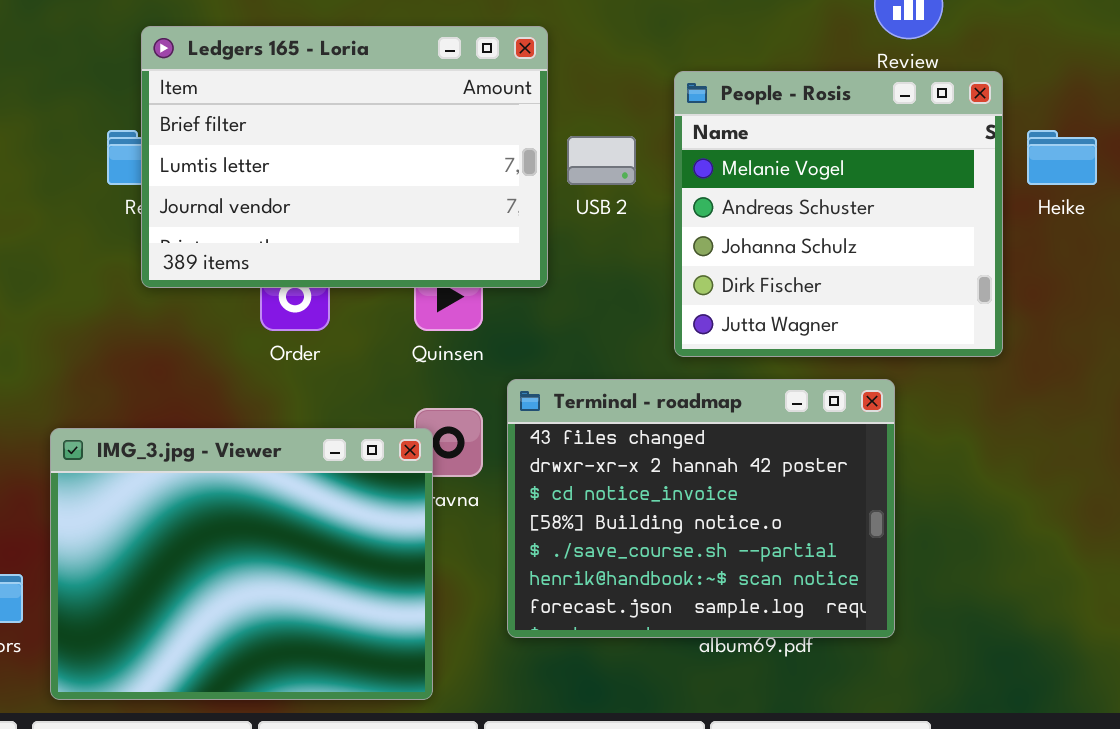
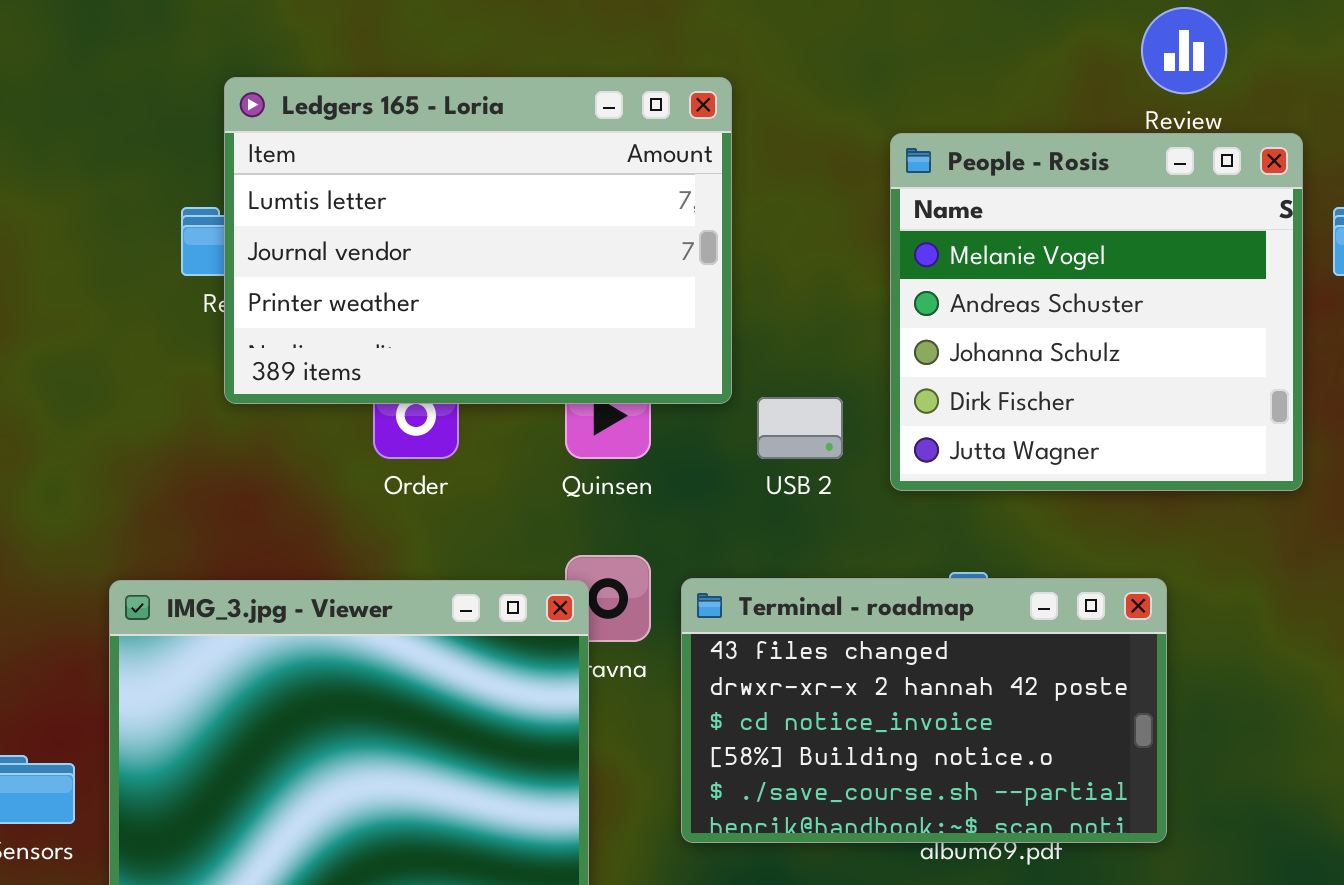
Ledgers 165 - Loria: [141,26,548,288] -> [224,77,732,404], scrolled down 1 row
USB 2: [567,136,636,185] -> [757,397,843,459], moved
Terminal - roadmap: [507,379,895,638] -> [681,578,1167,843], resized

